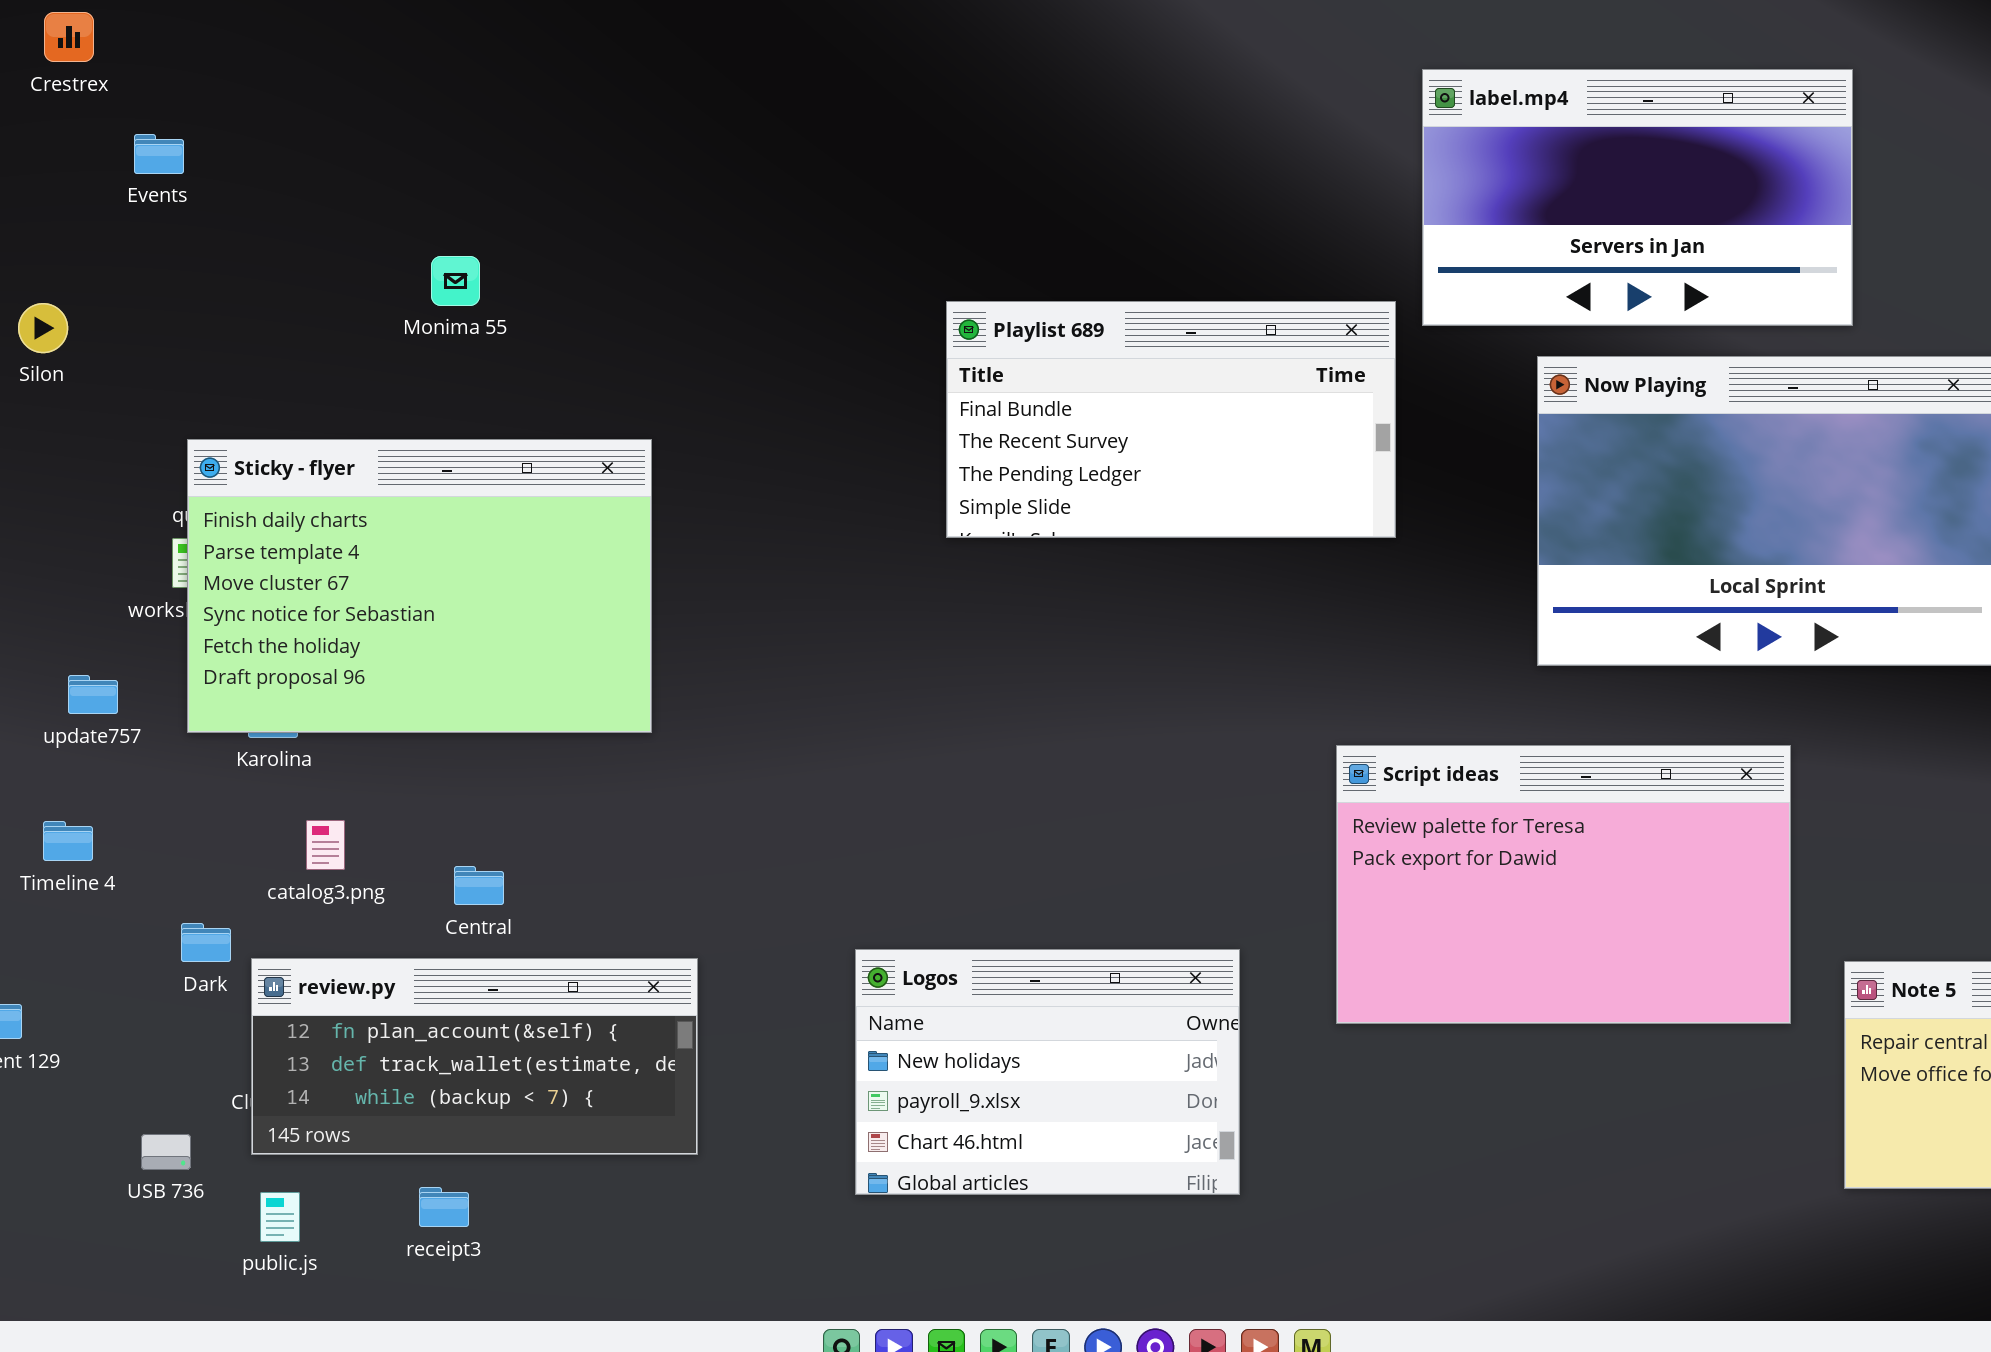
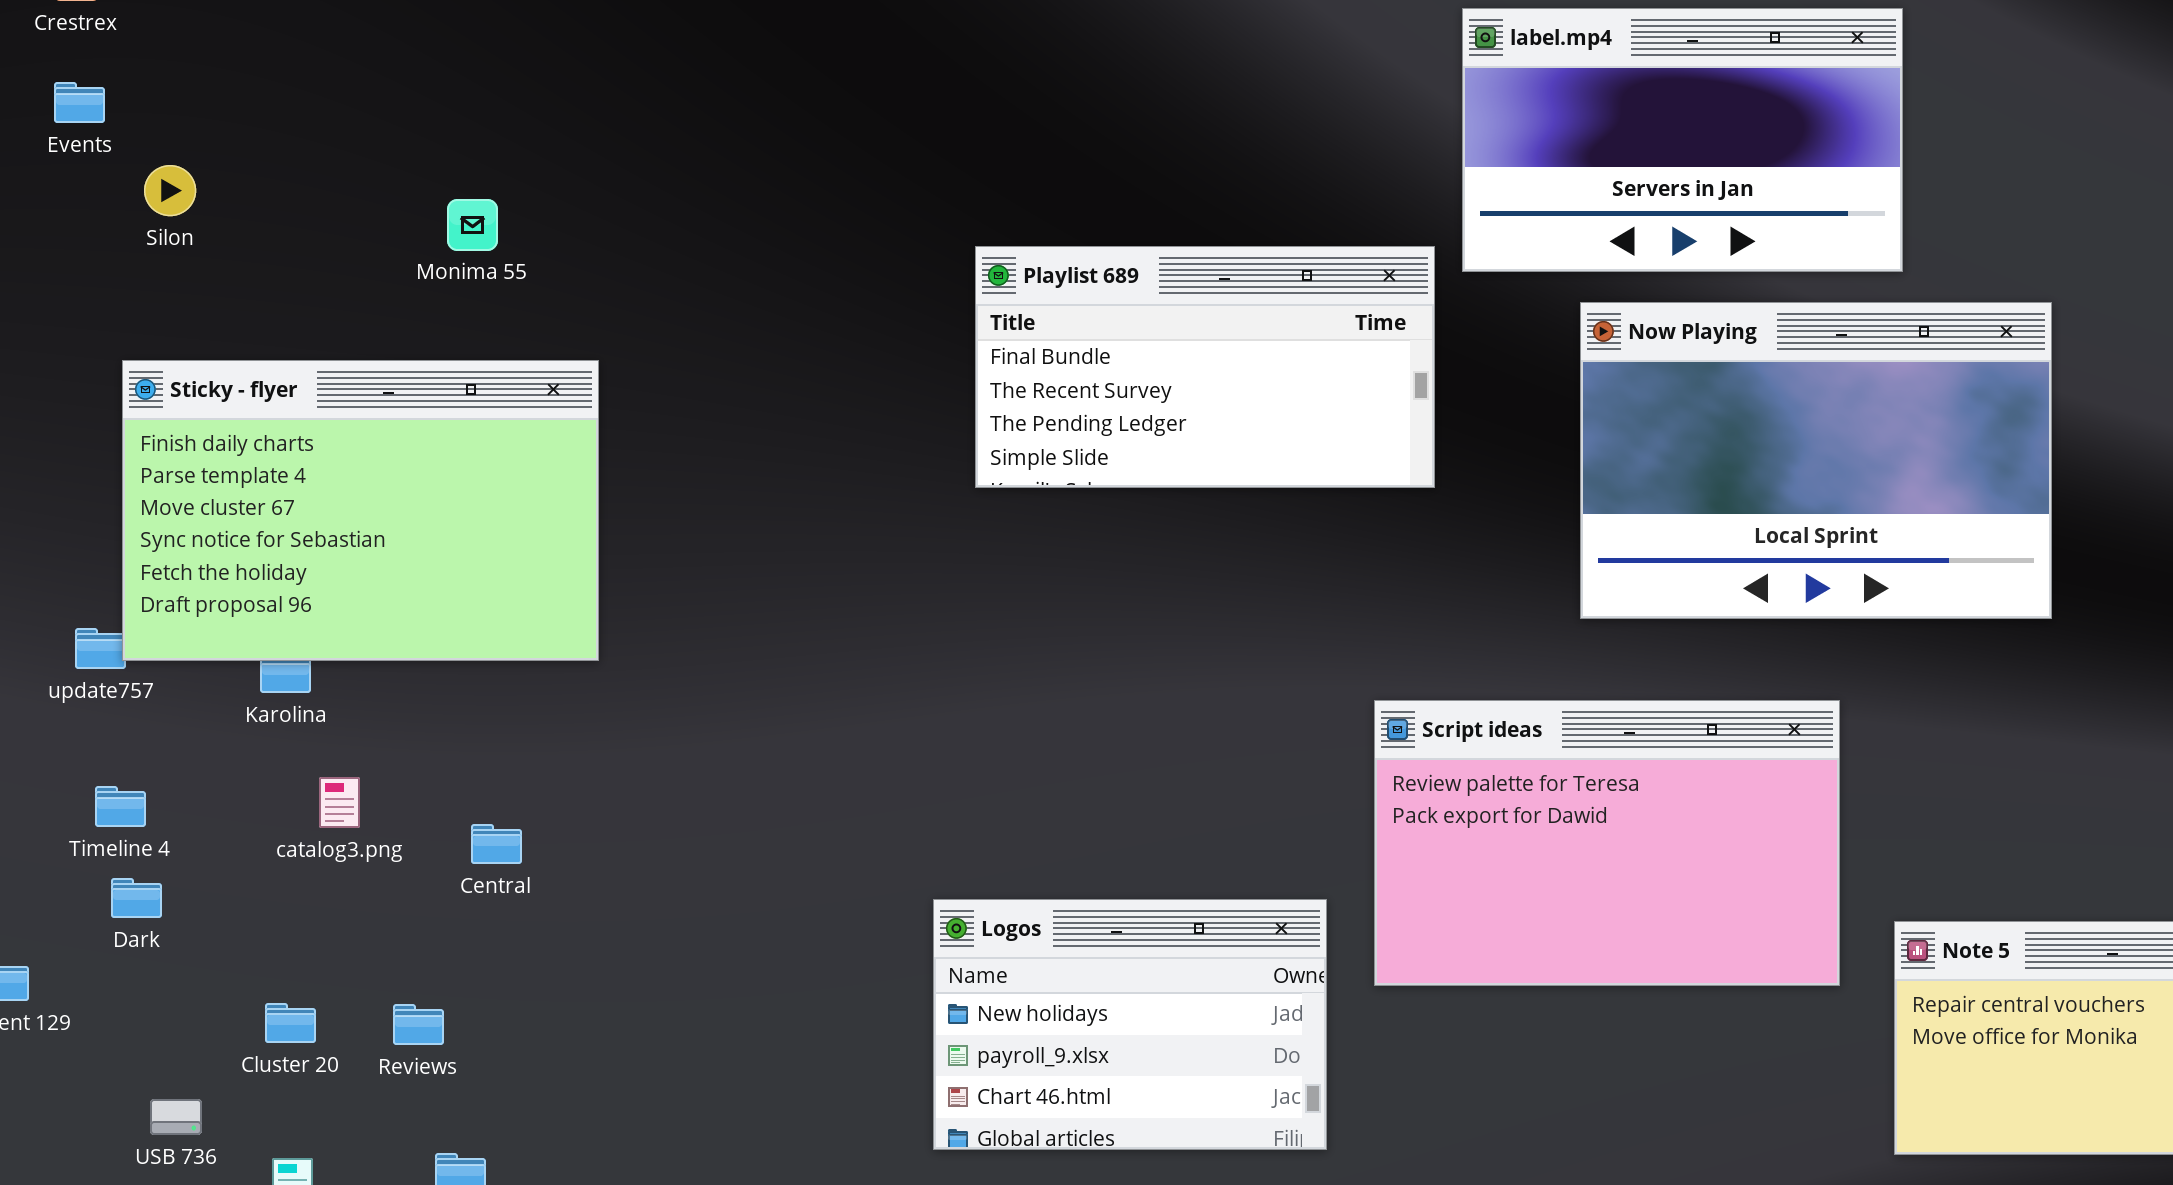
Events: [134,134,184,174] -> [54,82,105,123], moved
Silon: [18,303,68,353] -> [144,165,196,216], moved
Sticky - flyer: [187,439,652,733] -> [122,360,599,661], moved
Timeline 4: [43,821,93,861] -> [95,786,146,827], moved
Dark: [181,923,231,962] -> [111,878,162,918], moved
Logos: [855,949,1240,1195] -> [933,899,1327,1150], moved
review.py: [251,958,698,1155] -> none, closed

